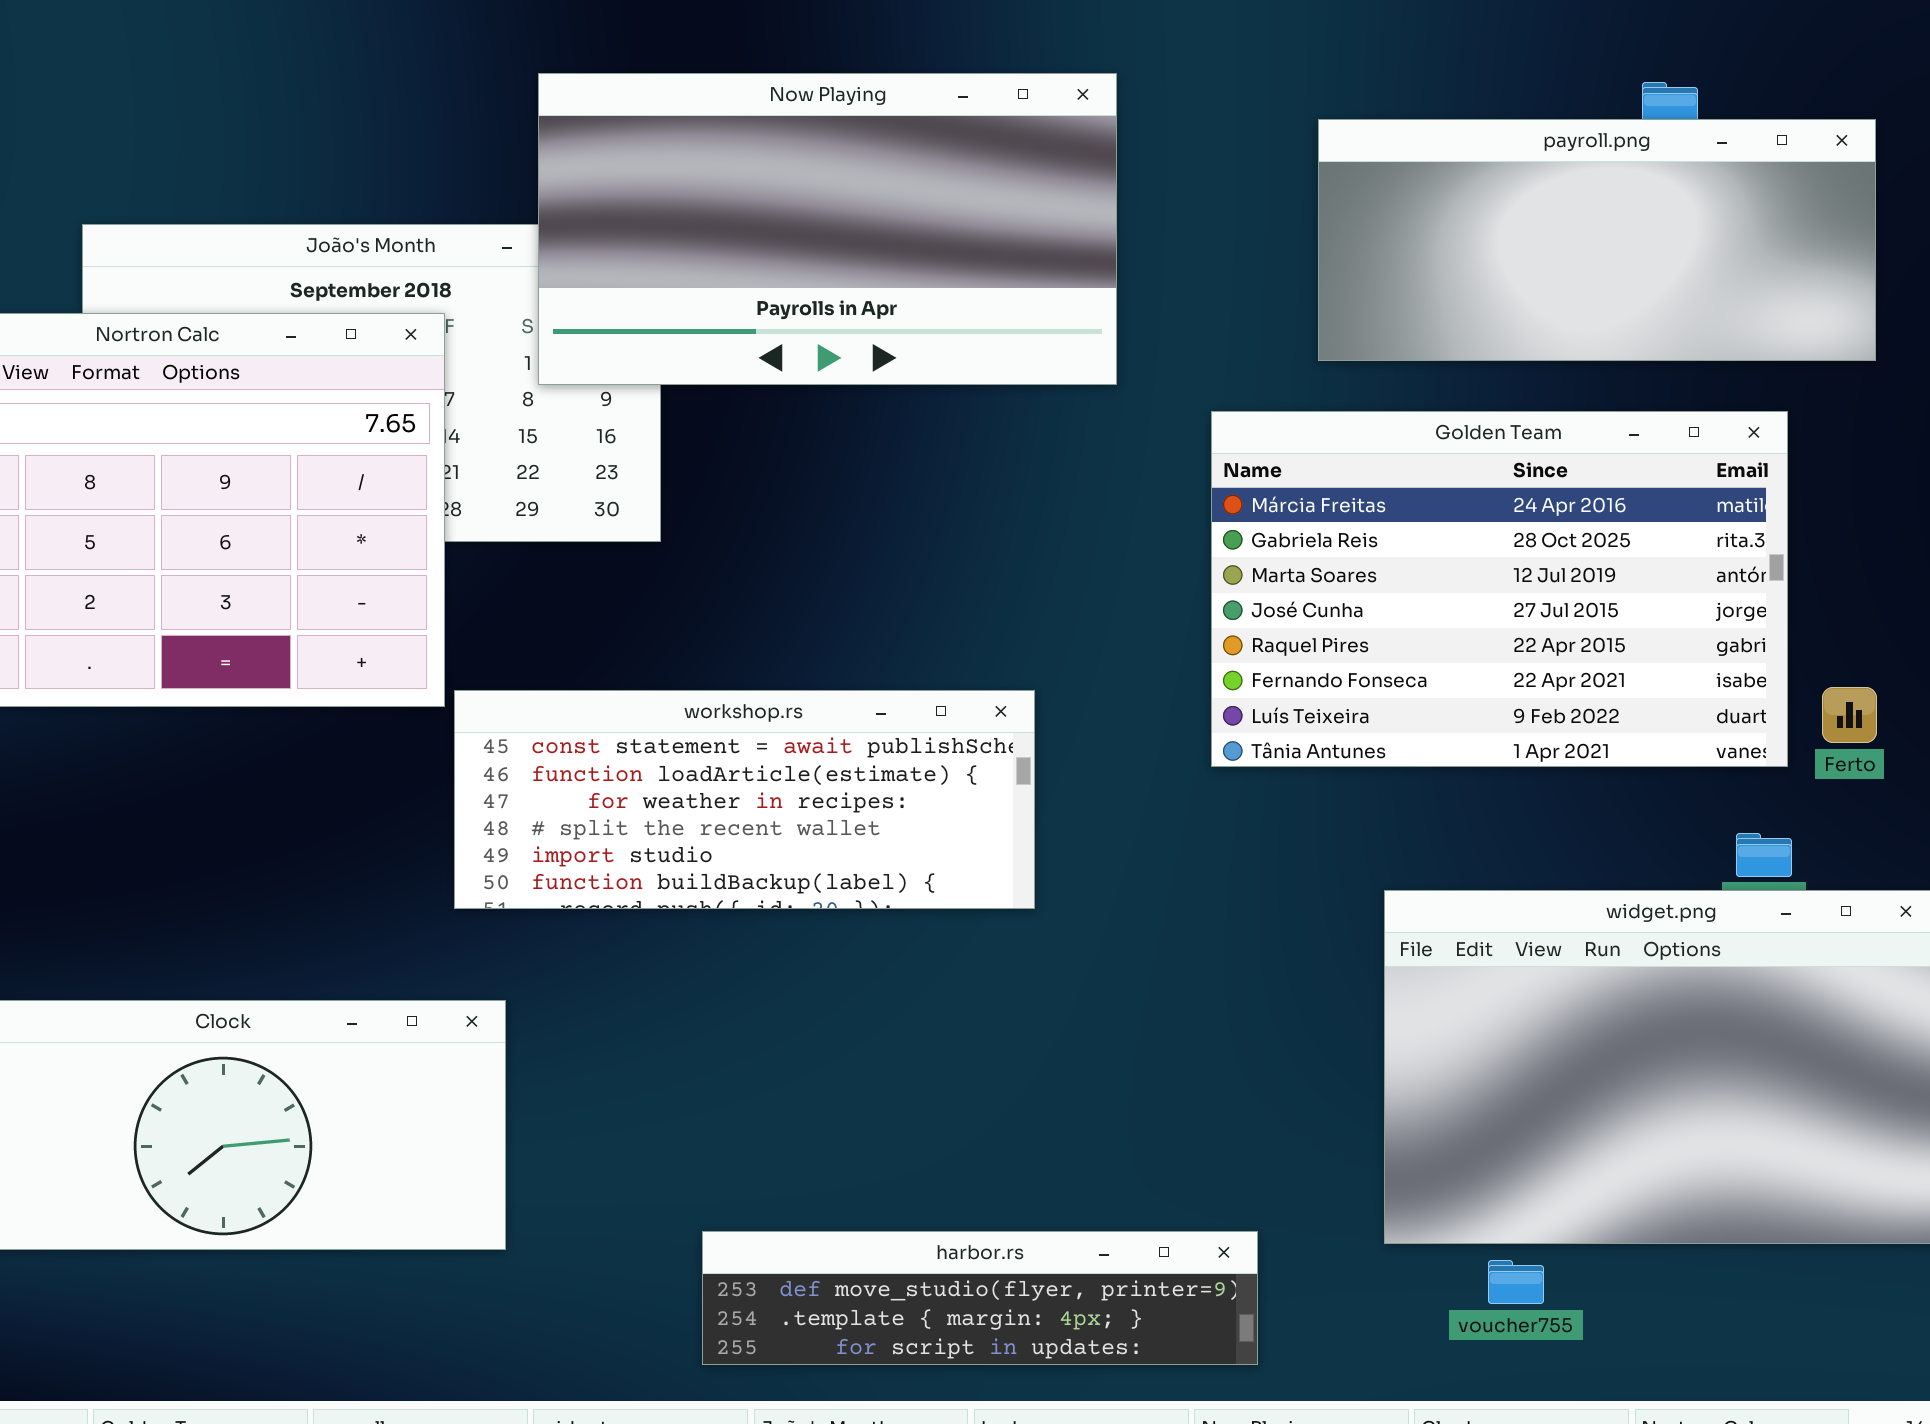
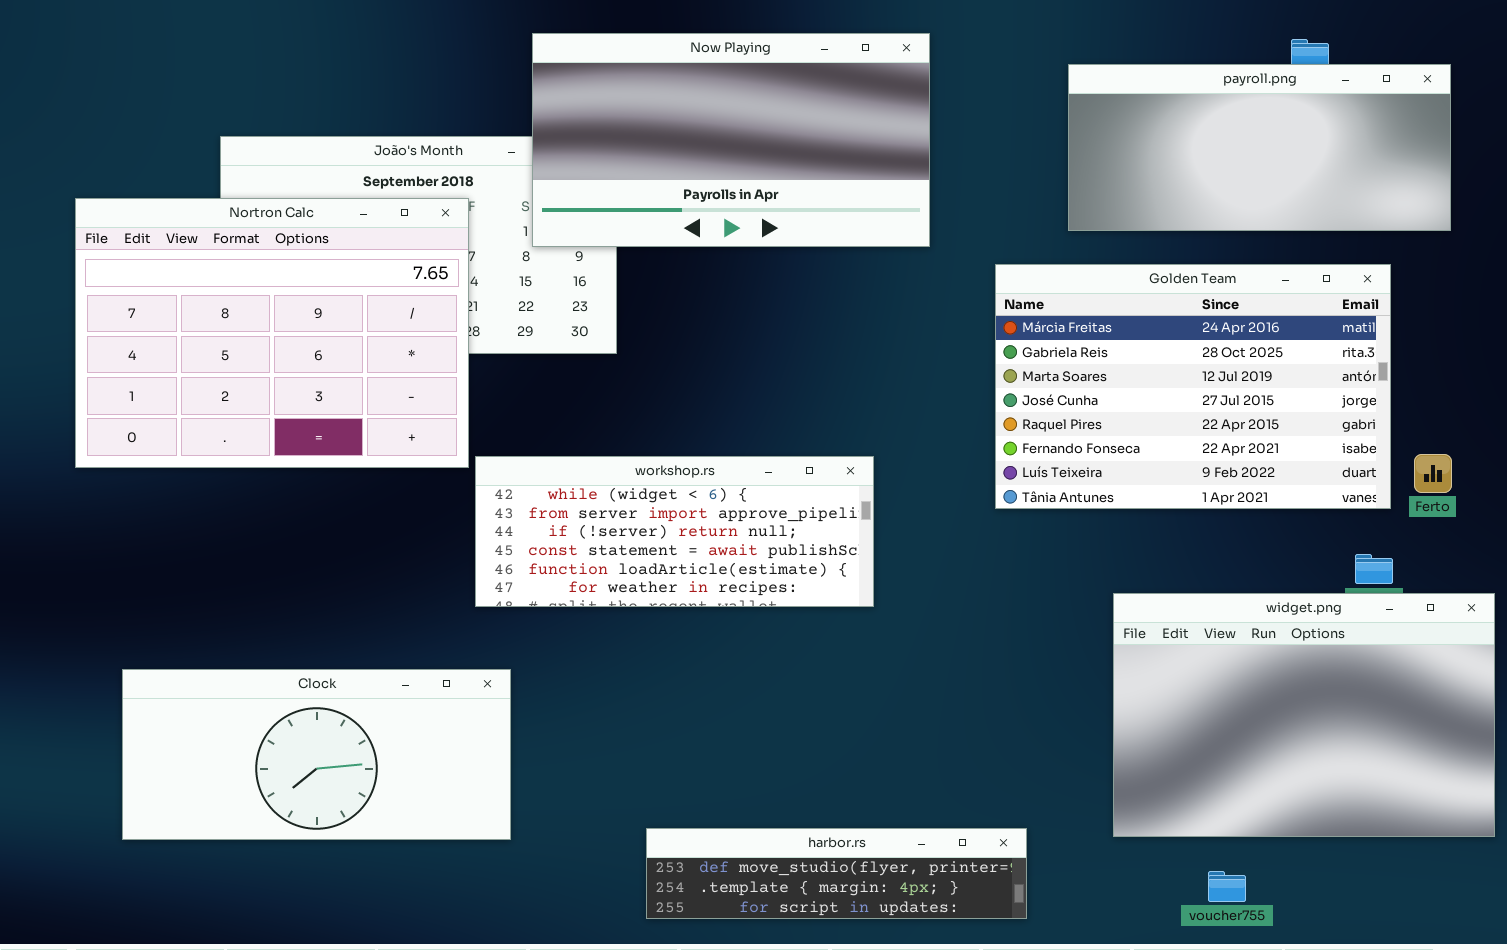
workshop.rs: [454,690,1035,909] -> [475,456,874,607], scrolled up 3 rows
voucher755: [1488,1260,1544,1304] -> [1208,871,1246,902], moved

